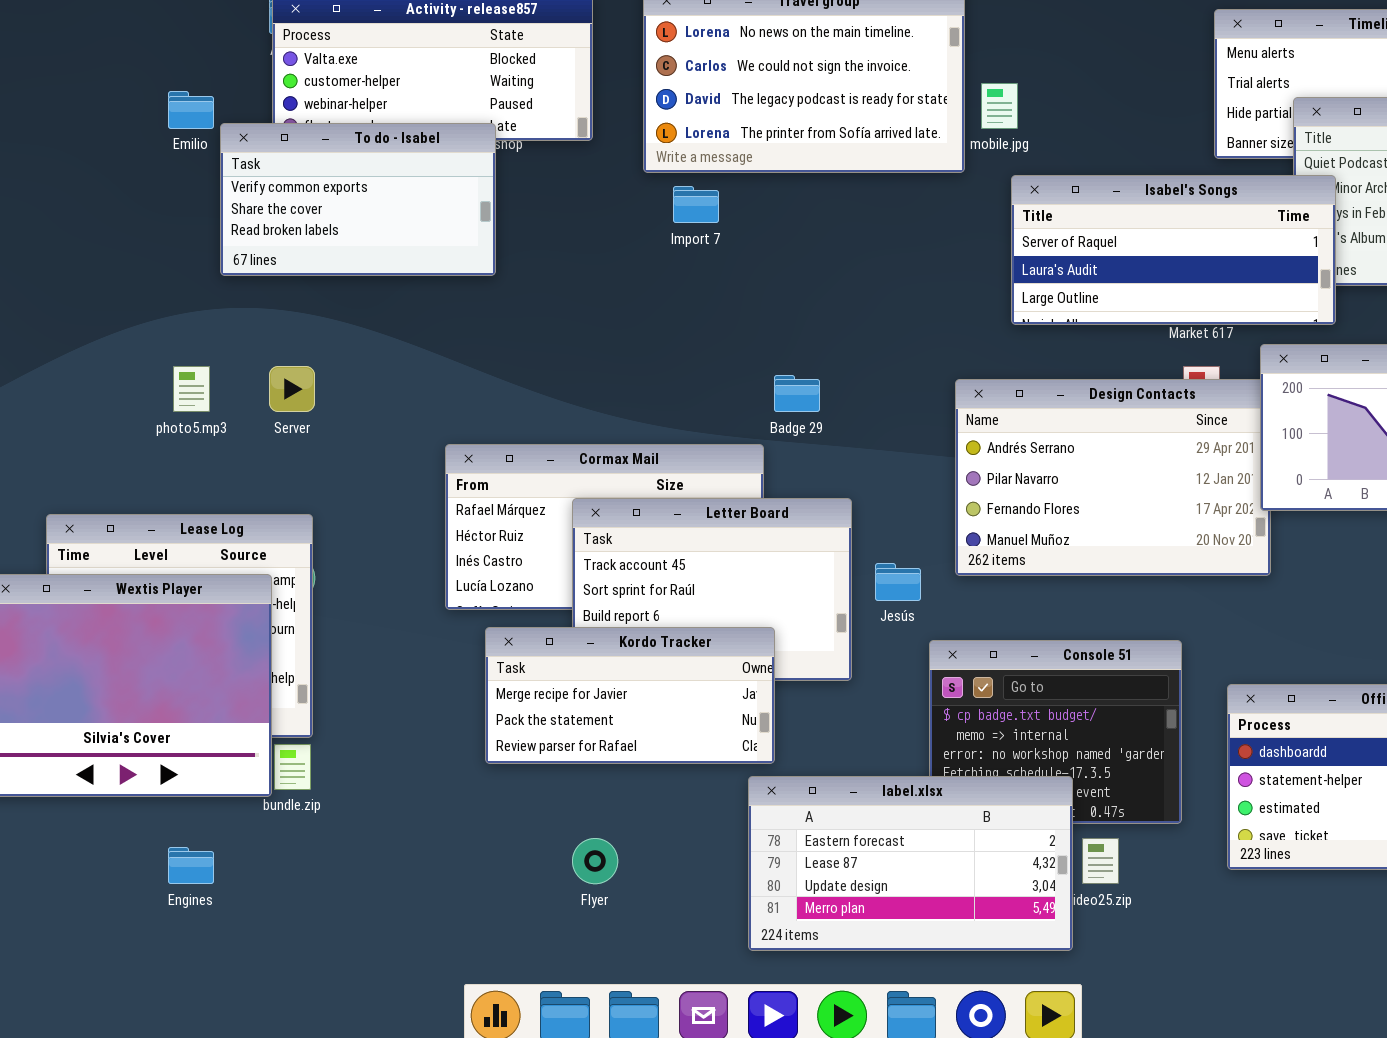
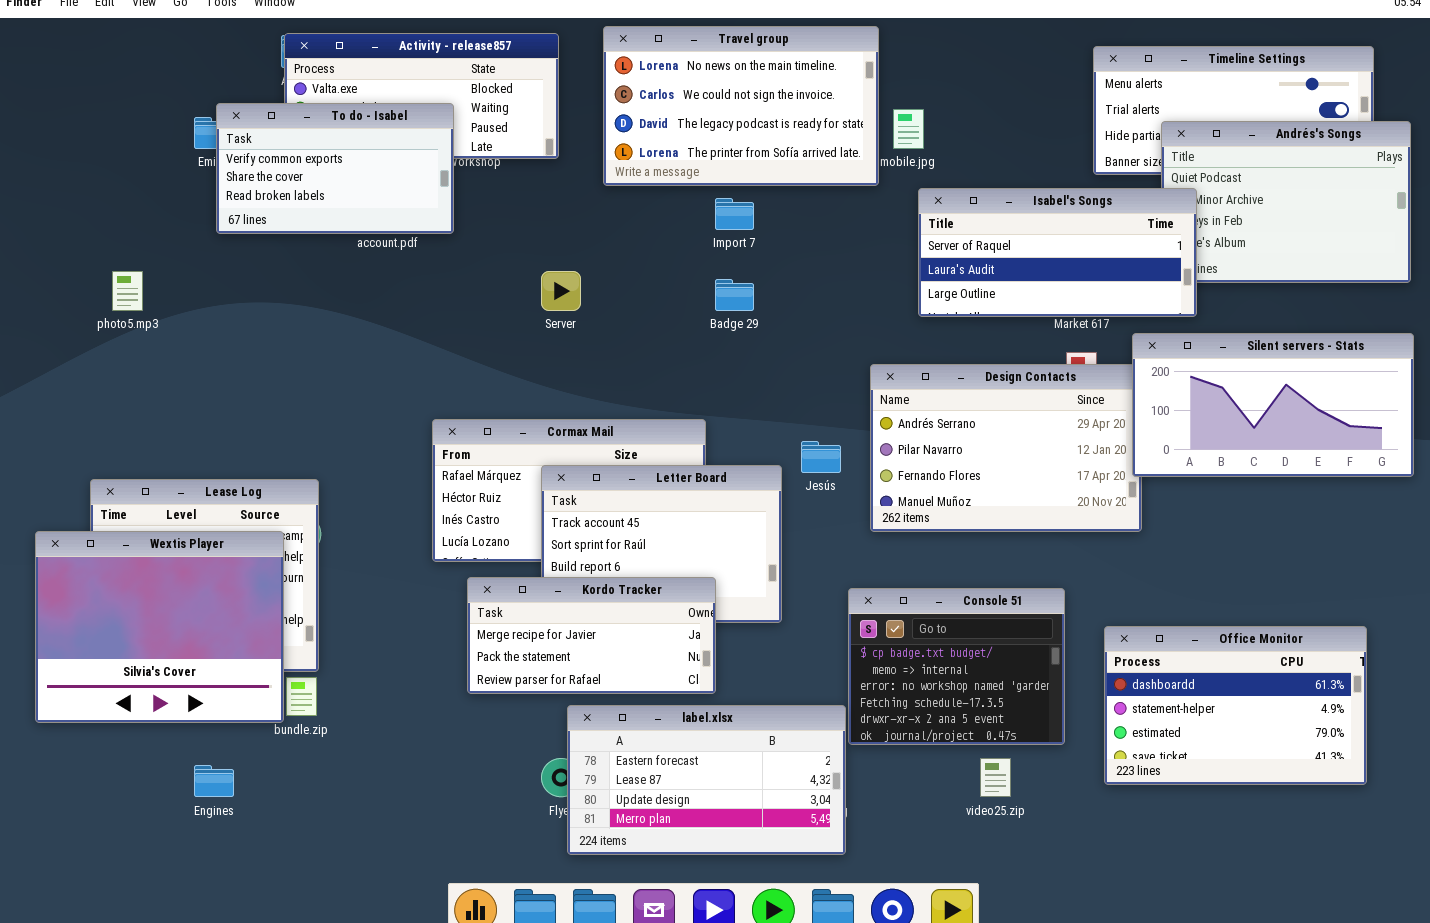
To do - Isabel: [220,123,496,276] -> [216,103,454,234], moved
Import 7: [673,186,719,223] -> [715,198,754,230], moved
photo5.mp3: [173,366,210,412] -> [112,271,143,311], moved
Server: [269,366,315,412] -> [541,271,581,311], moved
Badge 29: [774,375,820,412] -> [715,279,754,311], moved
Jesús: [875,563,921,601] -> [801,441,841,473], moved
label.xlsx: [748,776,1073,951] -> [567,705,846,855], moved

